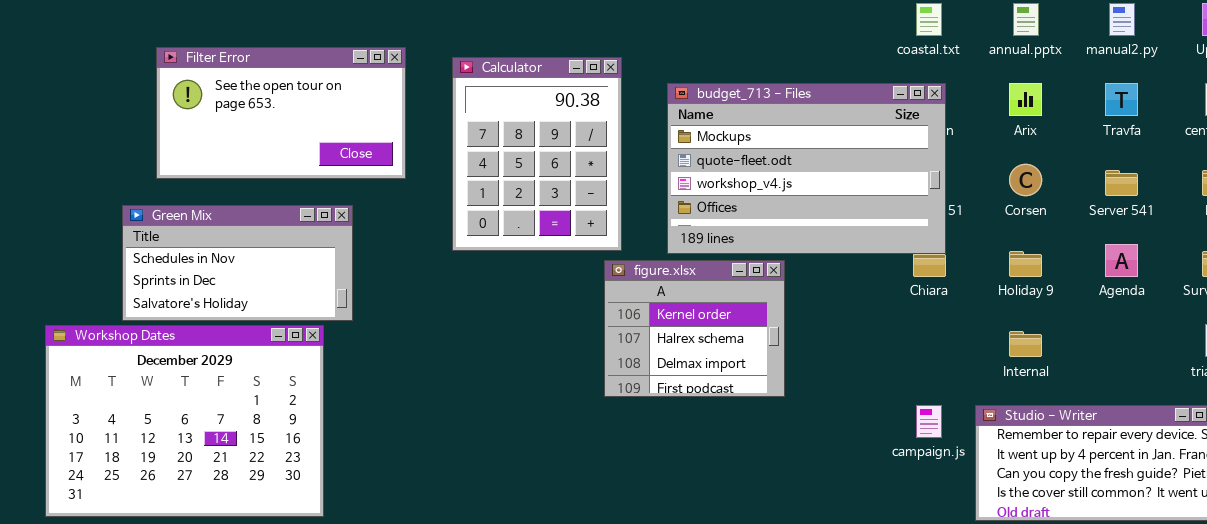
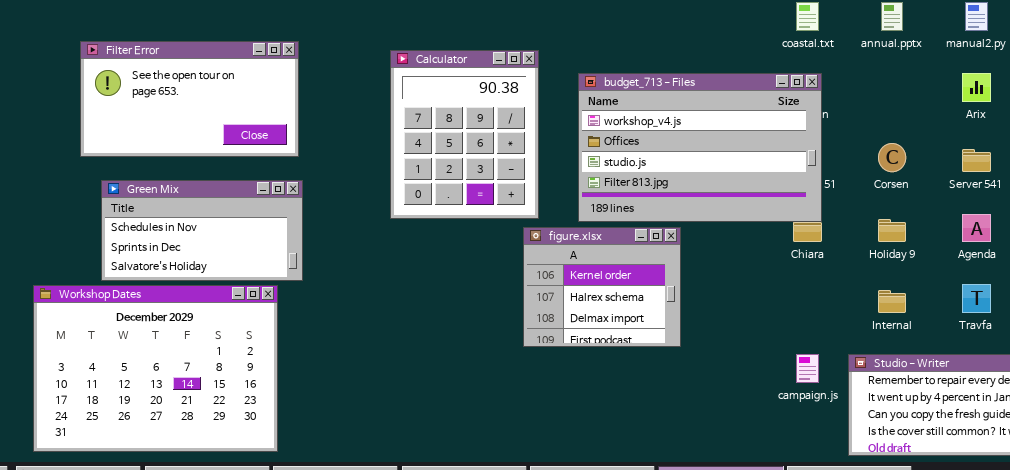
Filter Error: [156,47,406,179] -> [80,41,299,157], moved
budget_713 - Files: [667,83,946,254] -> [578,73,822,222], scrolled down 2 rows
Arix: [1009,83,1042,116] -> [962,73,991,102], moved
Travfa: [1105,83,1138,116] -> [962,284,991,313], moved

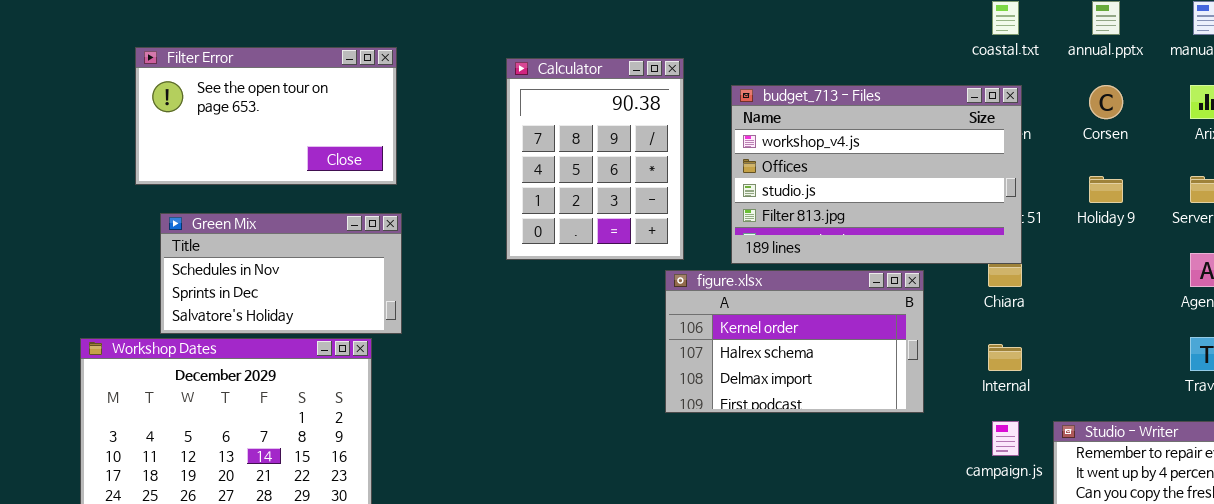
Corsen: [878,143,906,172] -> [1089,85,1123,119], moved
Holiday 9: [878,219,906,242] -> [1089,176,1123,203], moved
figure.xlsx: [523,227,681,347] -> [665,270,924,413], resized
Internal: [878,290,906,313] -> [988,344,1022,371], moved

